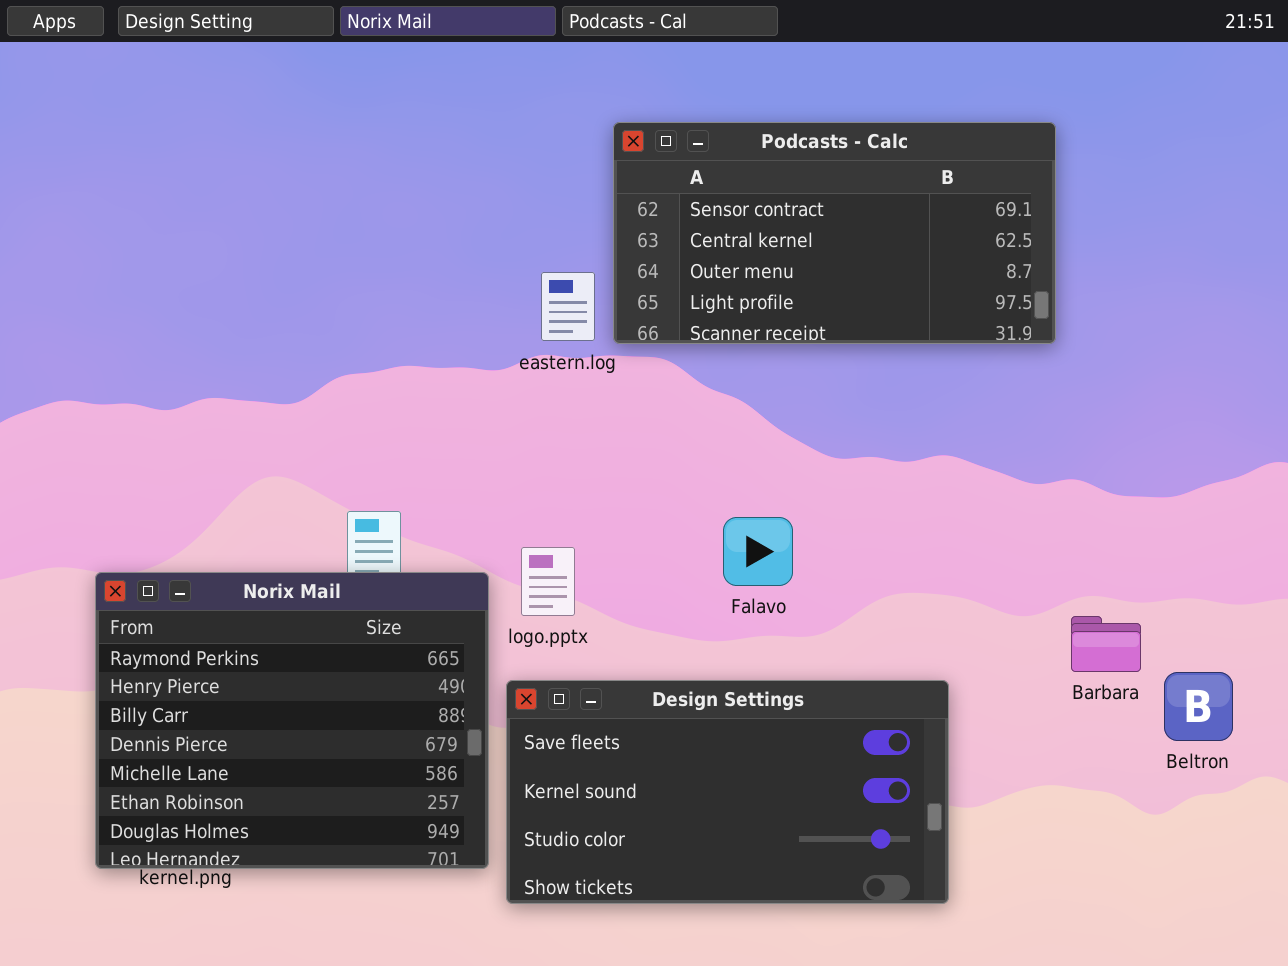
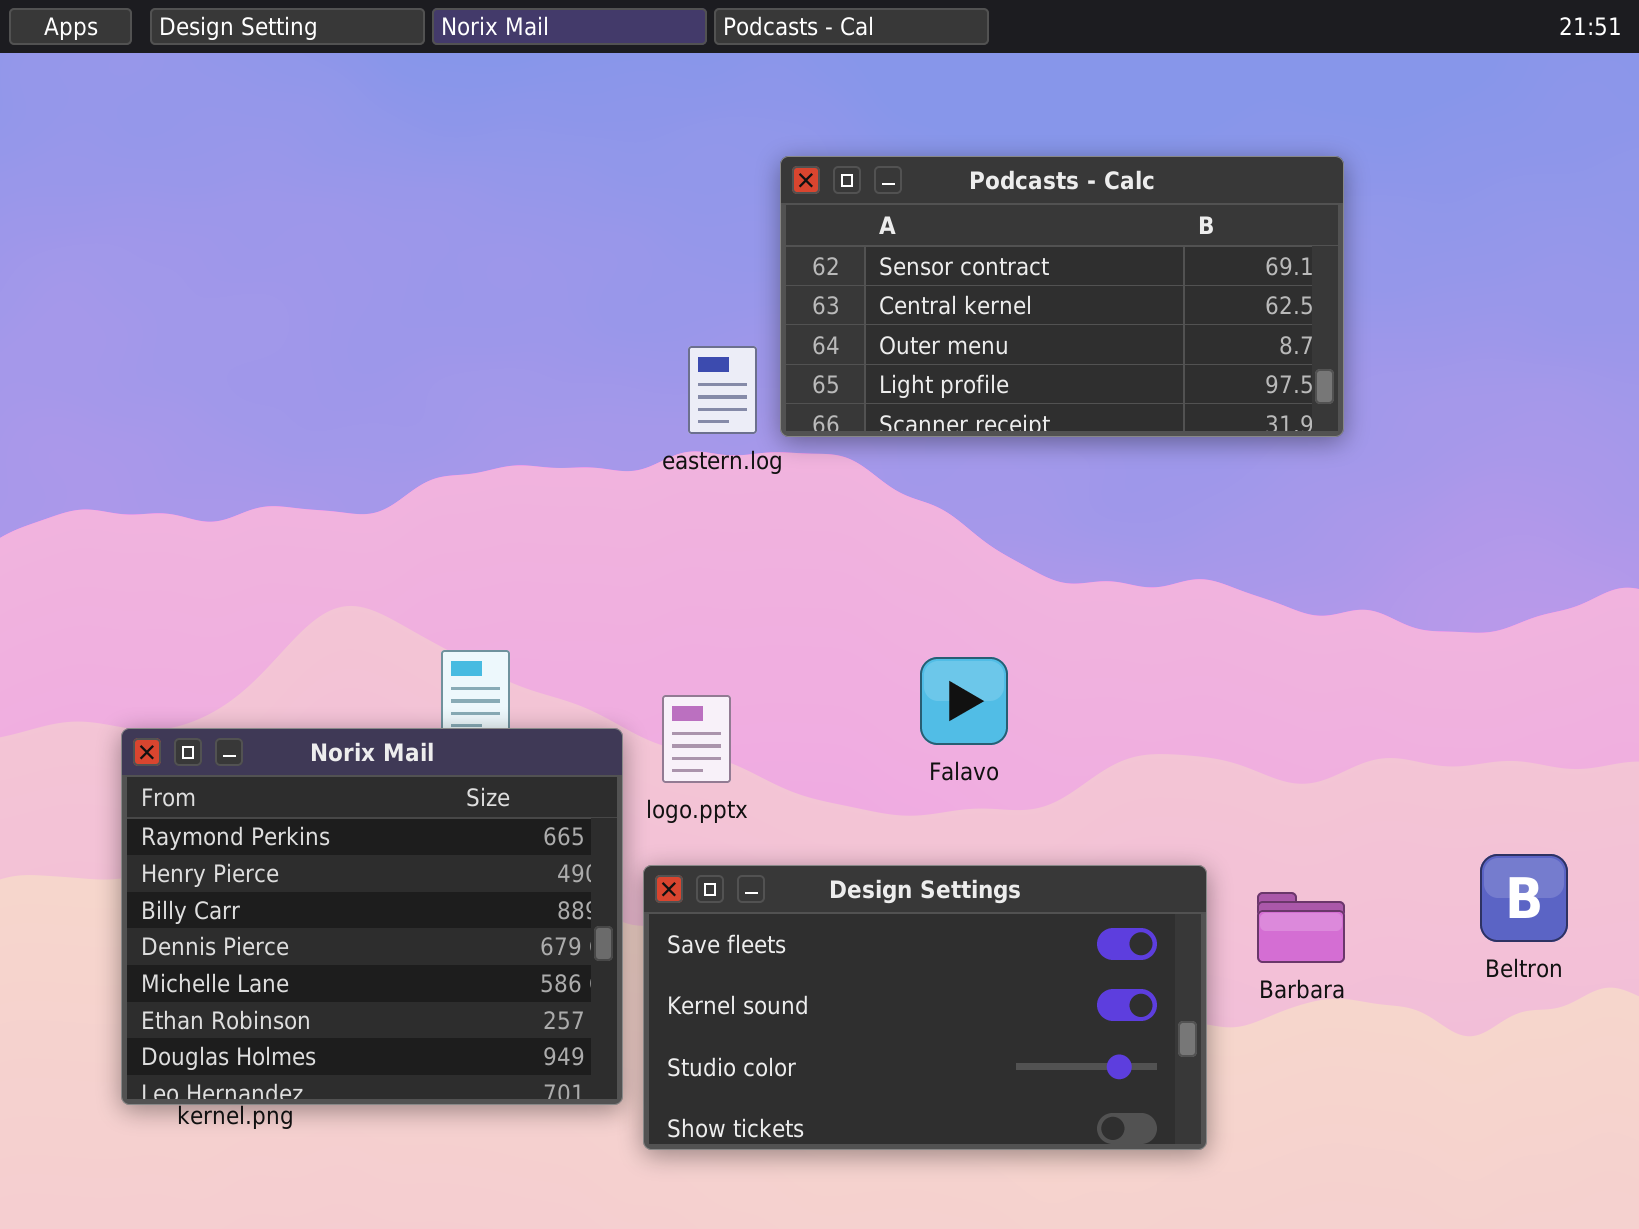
Barbara: [1071,616,1141,672] -> [1257,892,1345,963], moved

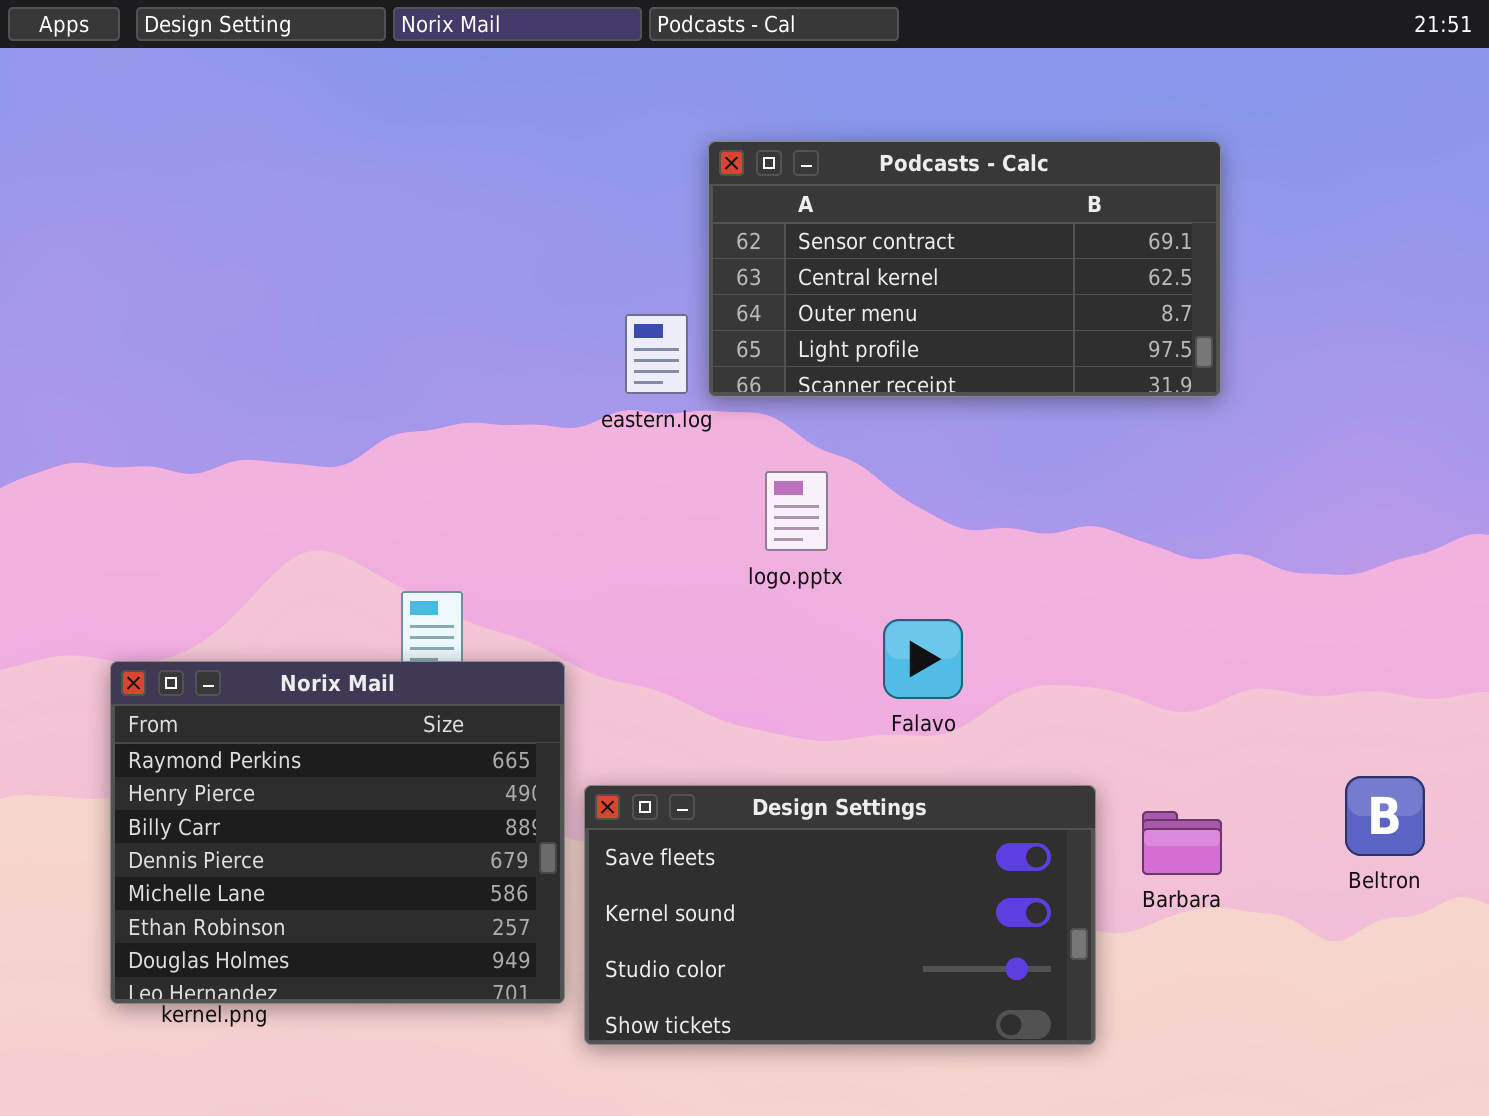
Falavo: [920,657,1008,745] -> [883,619,963,699], moved
logo.pptx: [662,695,731,783] -> [765,471,828,551], moved

